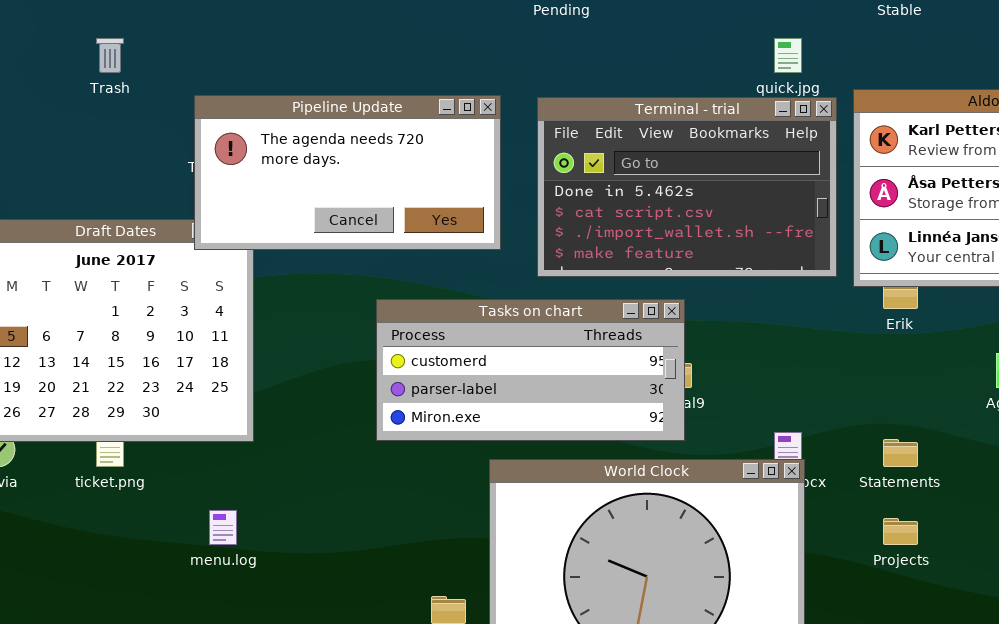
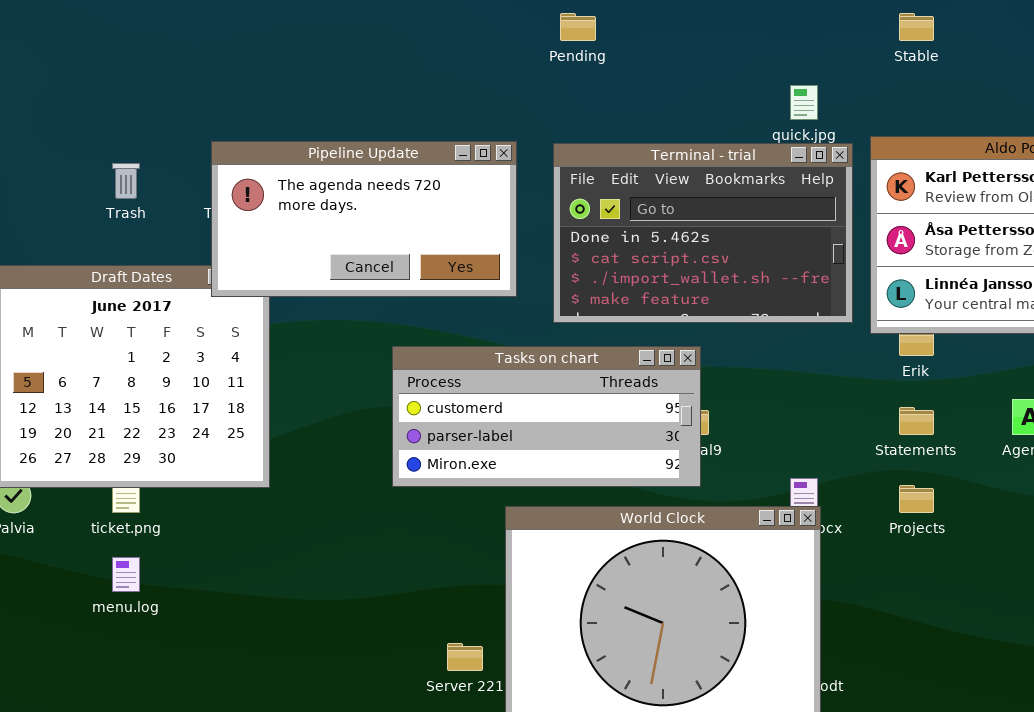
Trash: [96,38,124,73] -> [112,163,140,199], moved
Statements: [883,439,918,467] -> [899,407,934,435], moved
menu.log: [209,510,237,545] -> [112,557,140,592], moved
Projects: [883,518,918,545] -> [899,485,934,513], moved

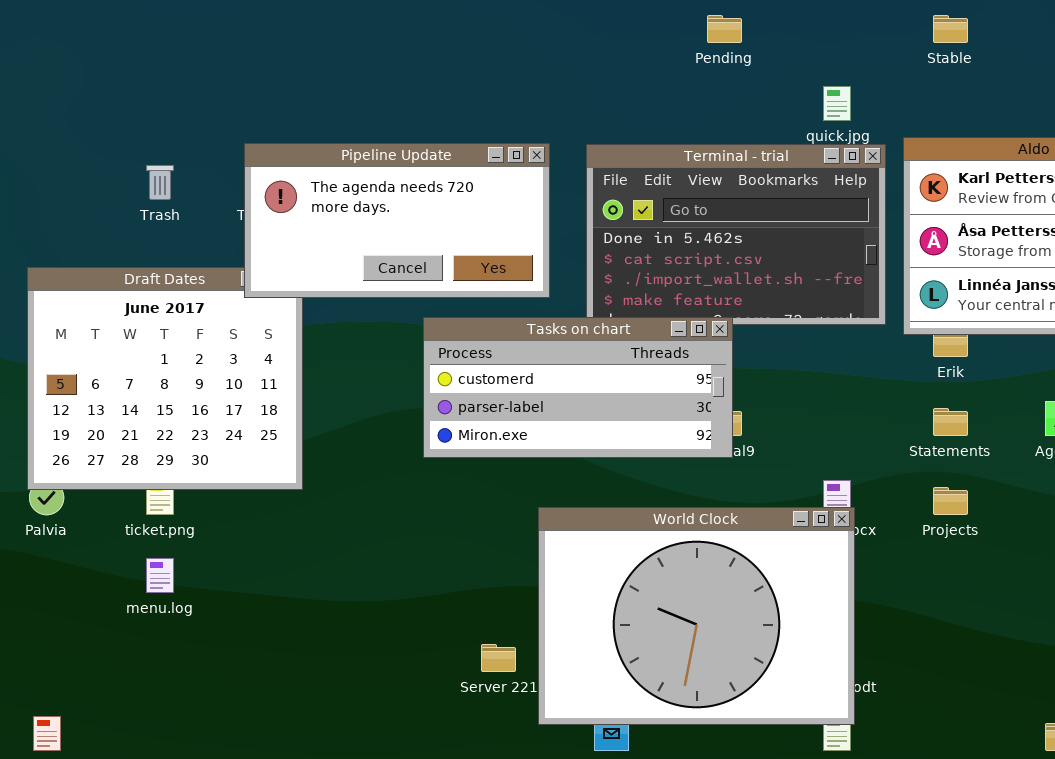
Pending: [560,13,596,41] -> [707,15,742,43], moved
Tasks on chart: [392,346,701,487] -> [423,317,733,458], moved

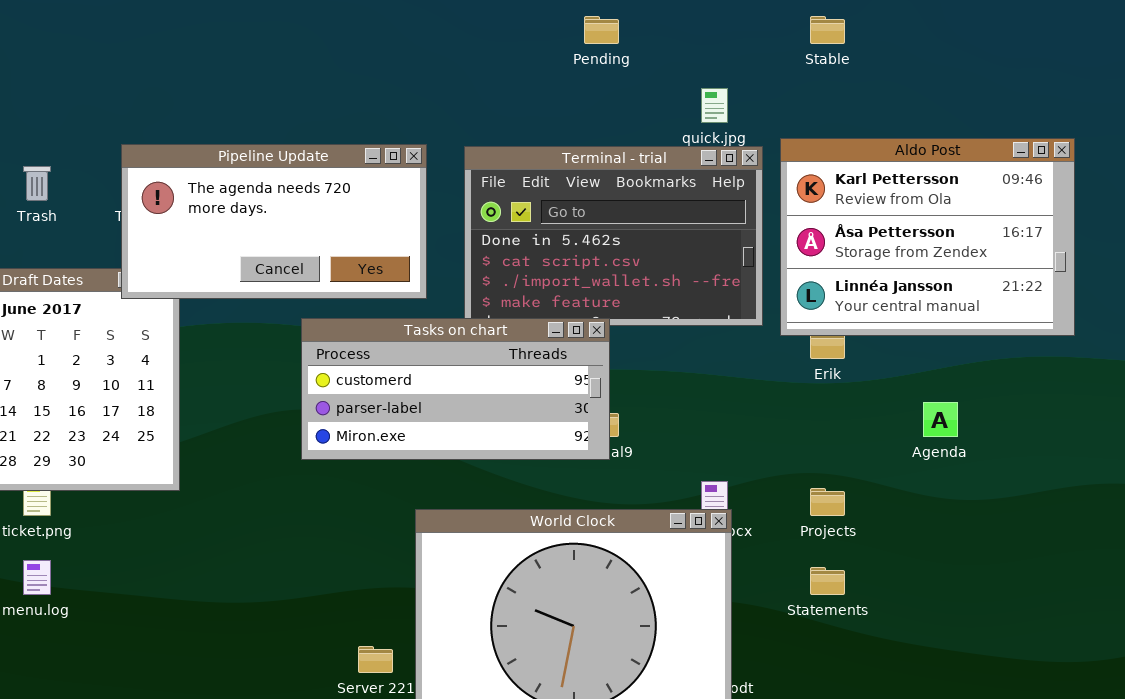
Statements: [933,408,968,436] -> [810,567,845,595], moved

